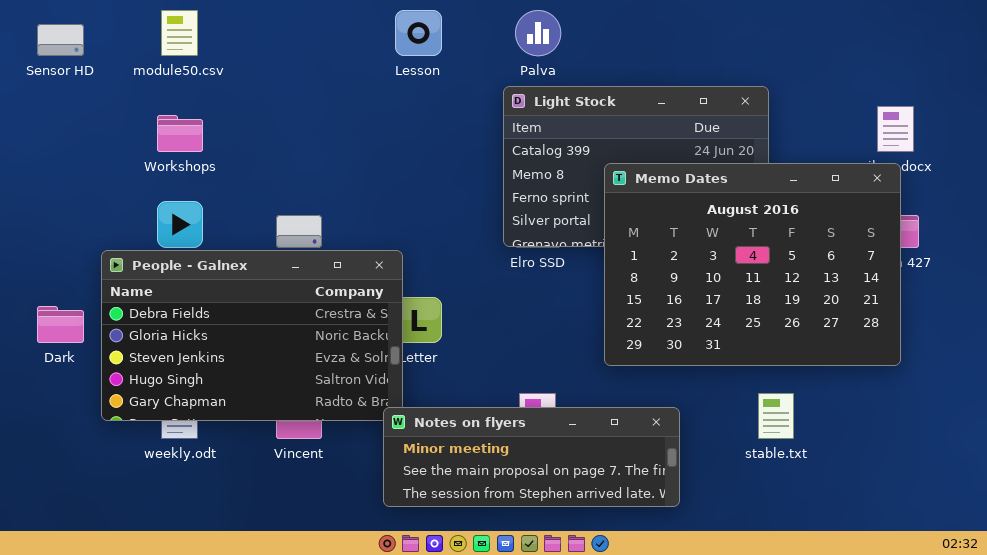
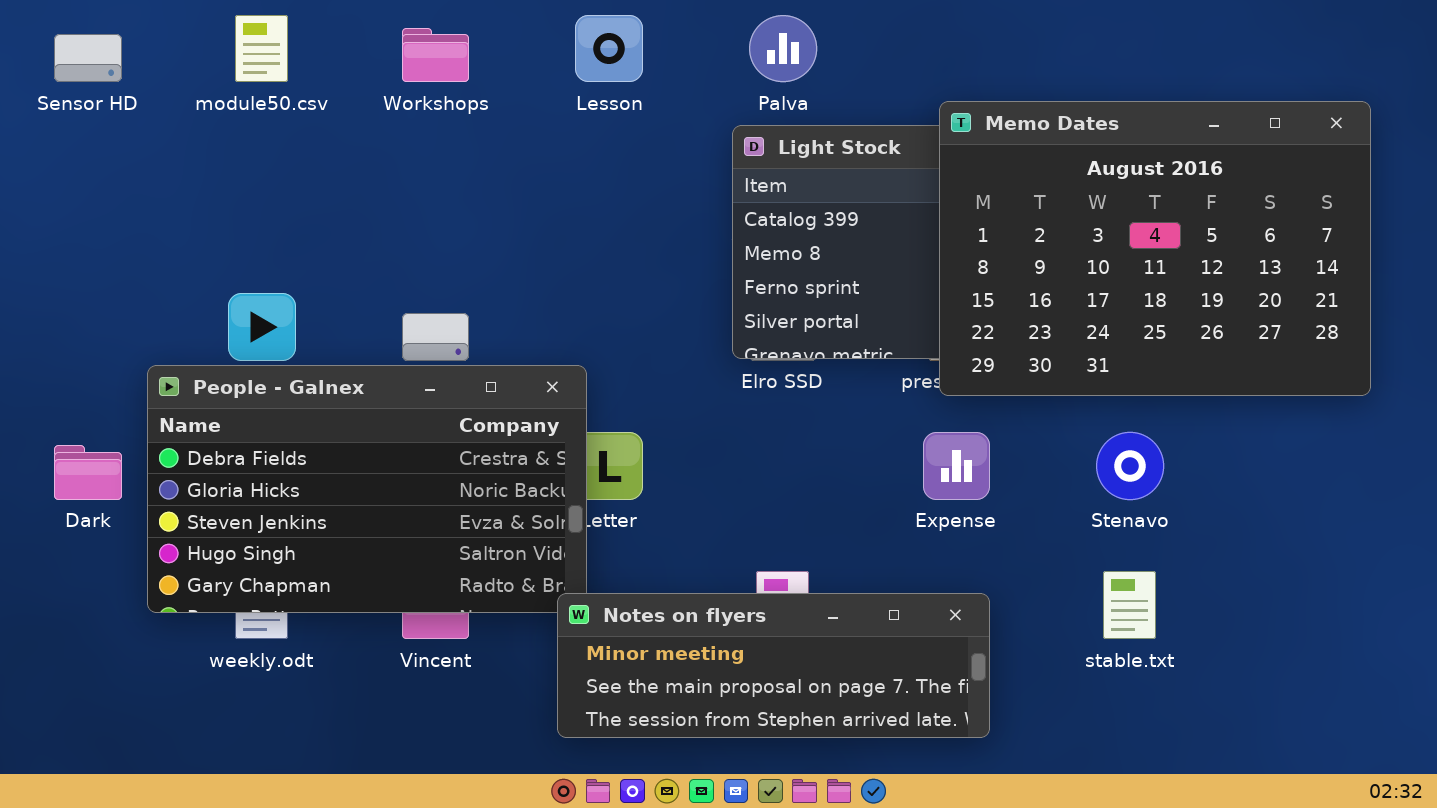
Workshops: [157,115,203,152] -> [402,28,469,82], moved
Memo Dates: [604,163,901,366] -> [939,101,1371,396], moved

